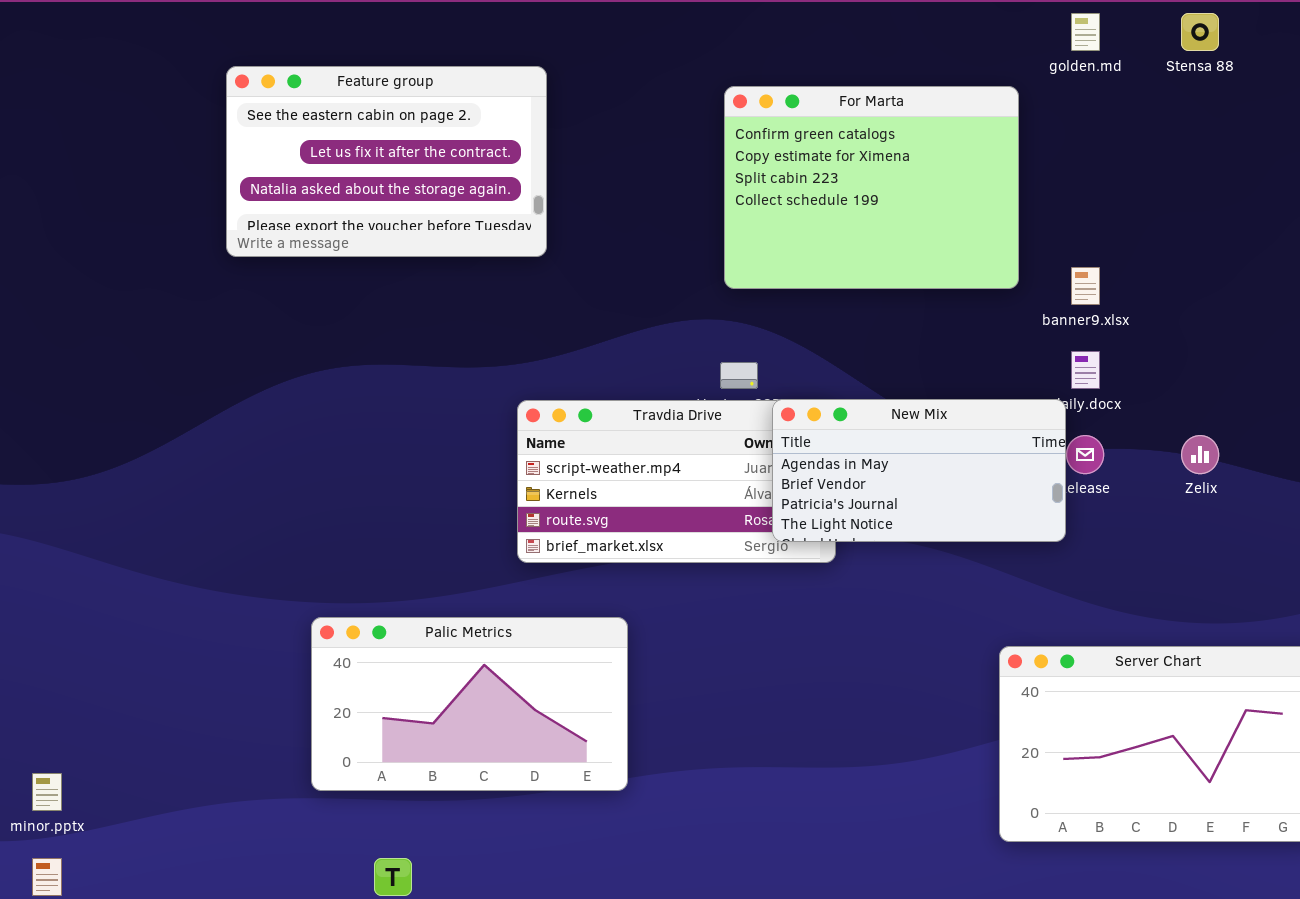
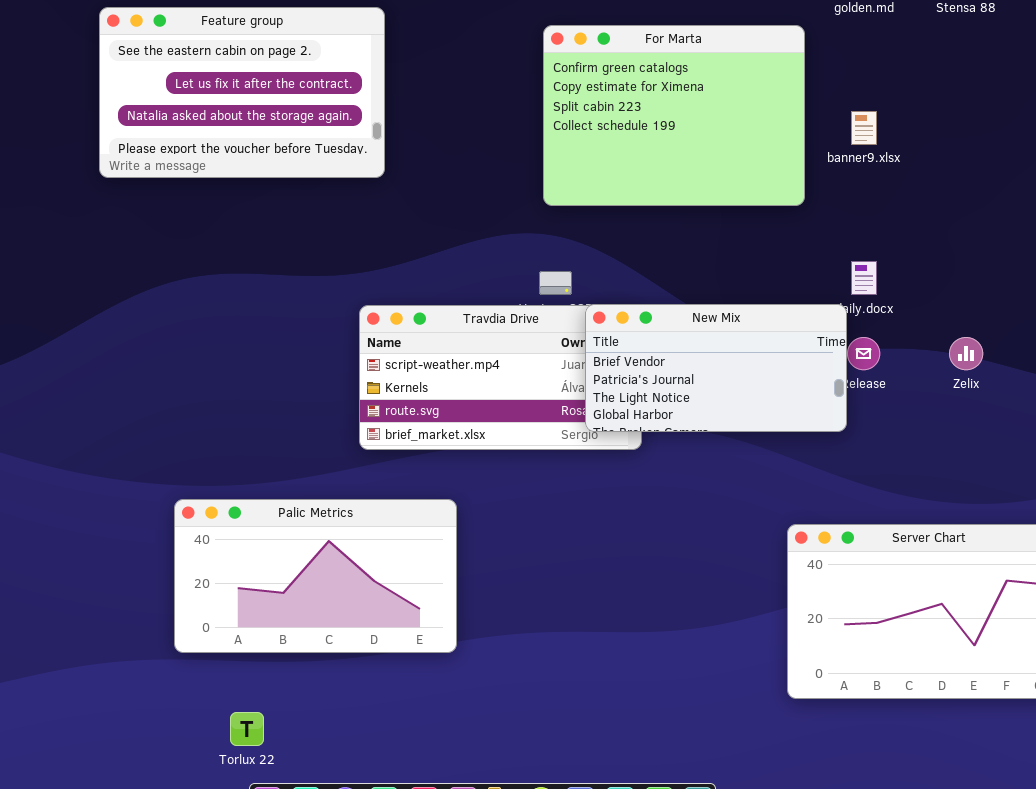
banner9.xlsx: [1071,267,1100,305] -> [851,111,877,145], moved
New Mix: [772,399,1066,542] -> [585,304,847,432], scrolled down 1 row

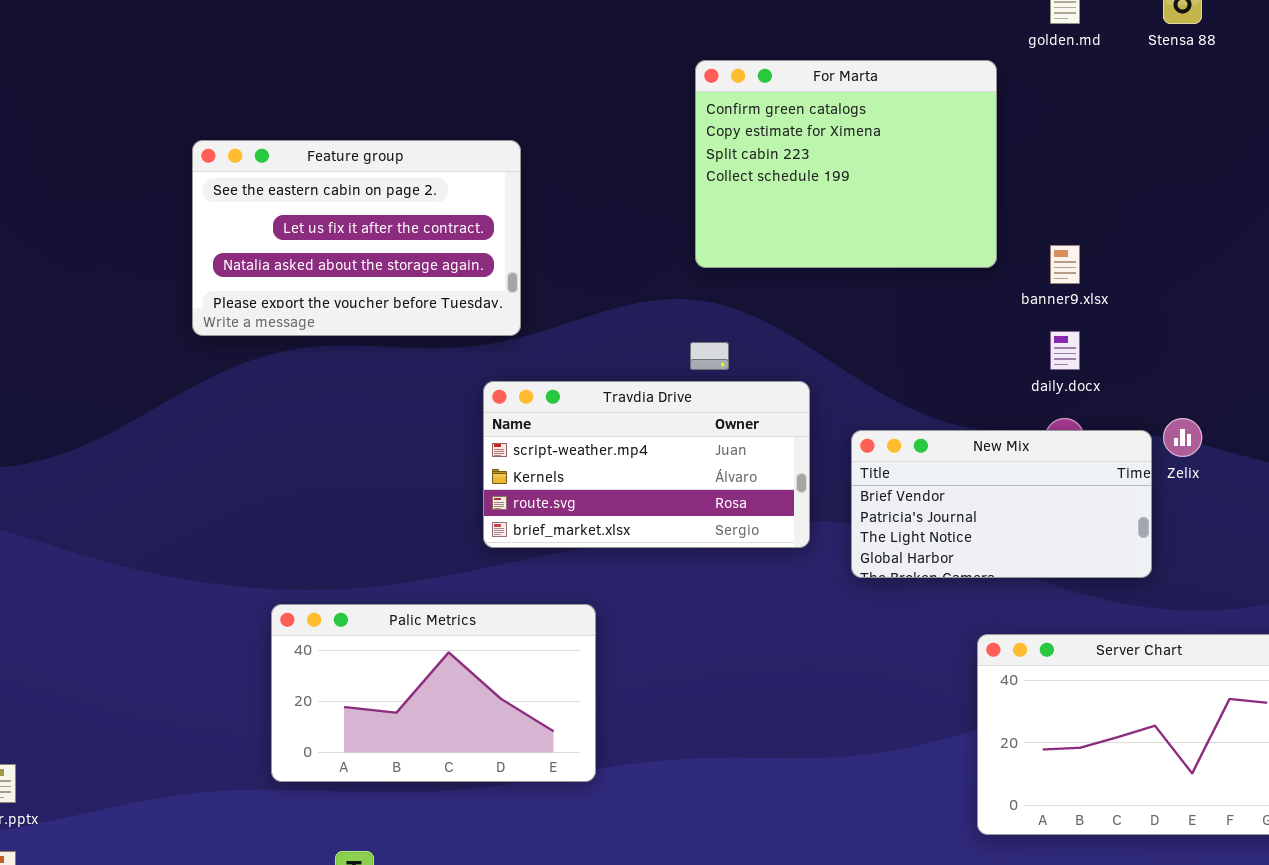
Feature group: [99,7,385,178] -> [192,140,521,336], moved
banner9.xlsx: [851,111,877,145] -> [1050,245,1080,284], moved
New Mix: [585,304,847,432] -> [851,430,1152,578], moved

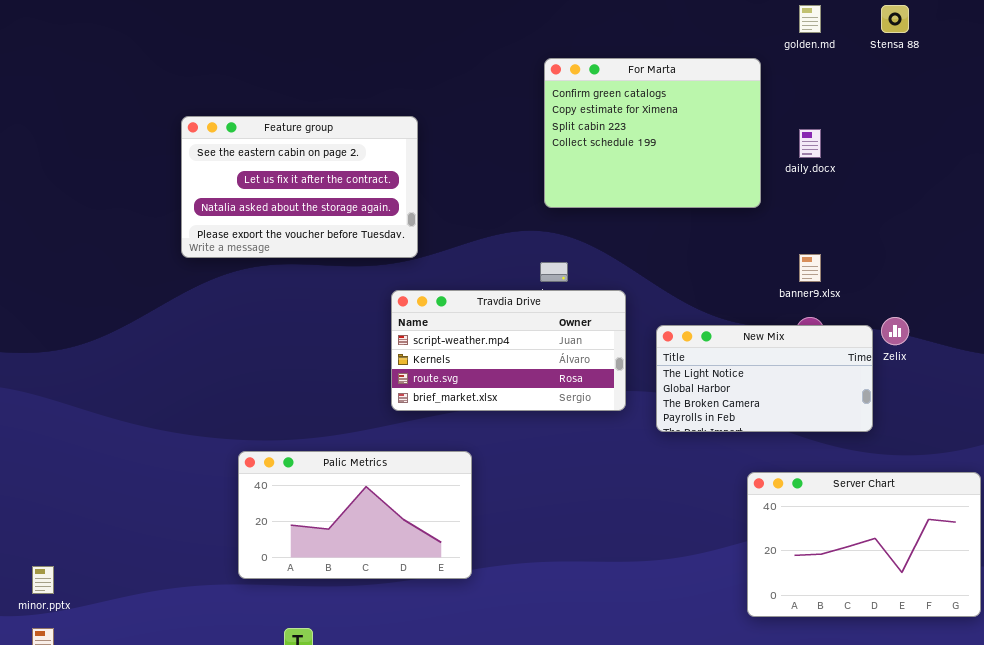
banner9.xlsx: [1050,245,1080,284] -> [799,254,821,282], moved
daily.docx: [1050,331,1080,370] -> [799,129,821,158], moved
New Mix: [851,430,1152,578] -> [656,325,873,432], scrolled down 2 rows

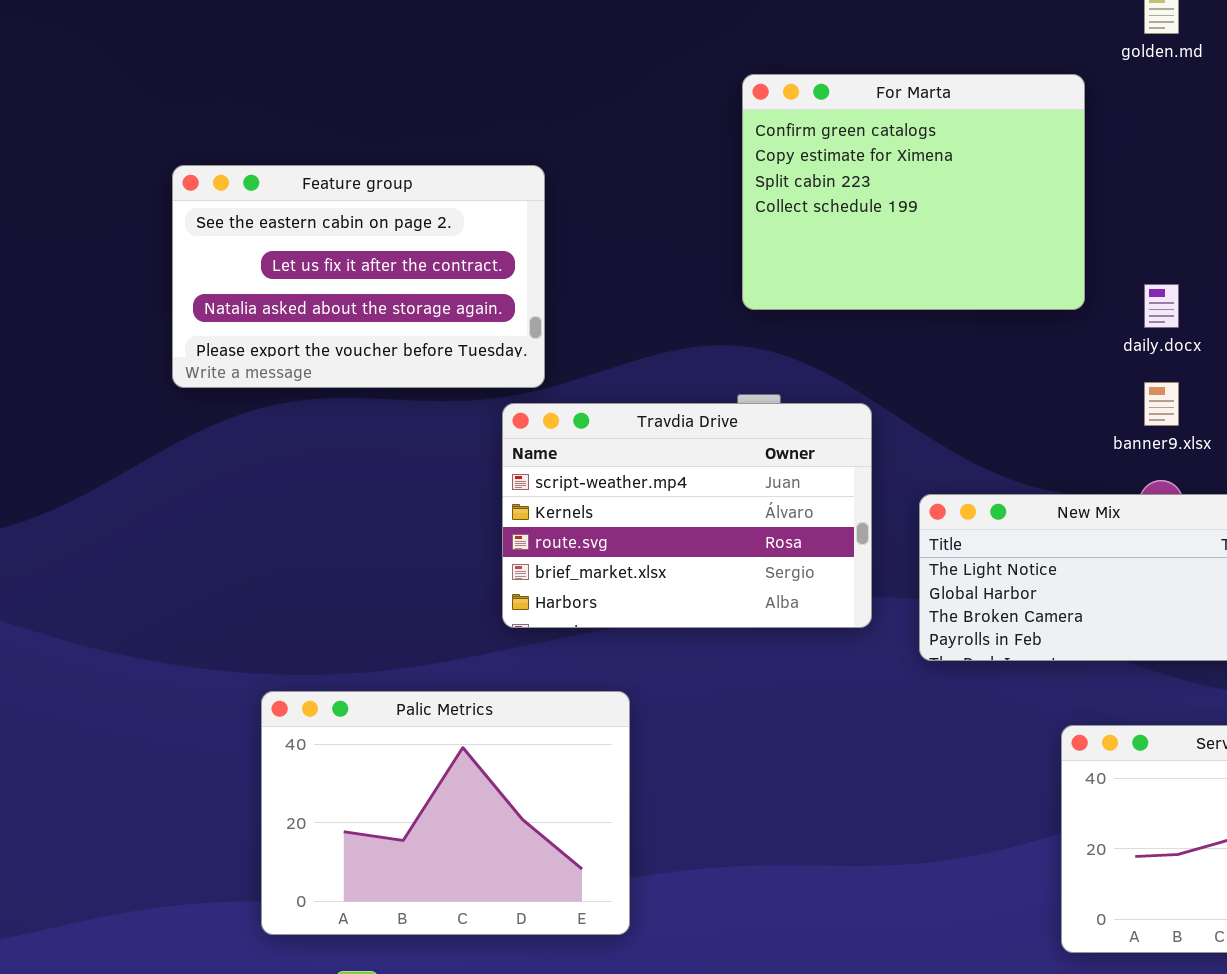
daily.docx: [799,129,821,158] -> [1144,284,1179,328], moved
Travdia Drive: [391,290,626,411] -> [502,403,872,628], resized
Palic Metrics: [238,451,472,579] -> [261,691,630,935], resized

